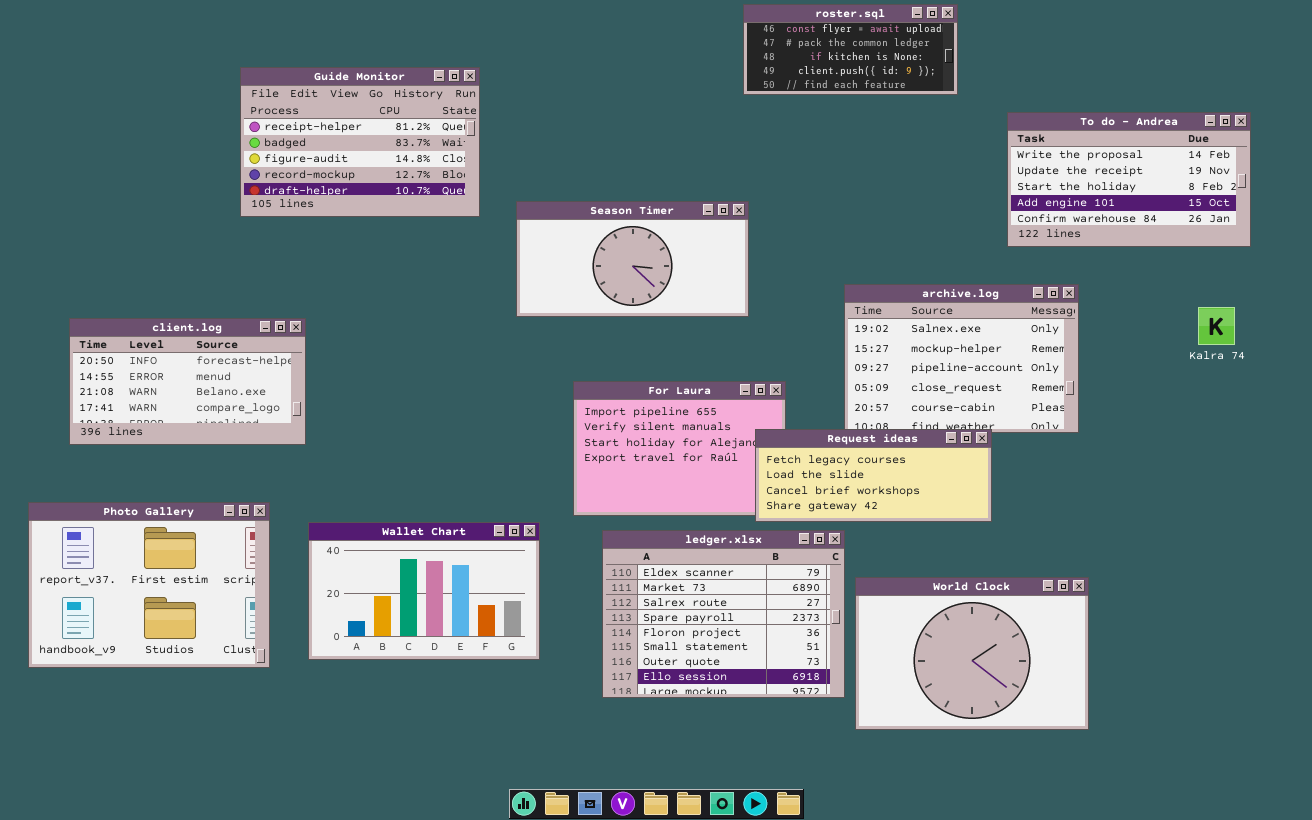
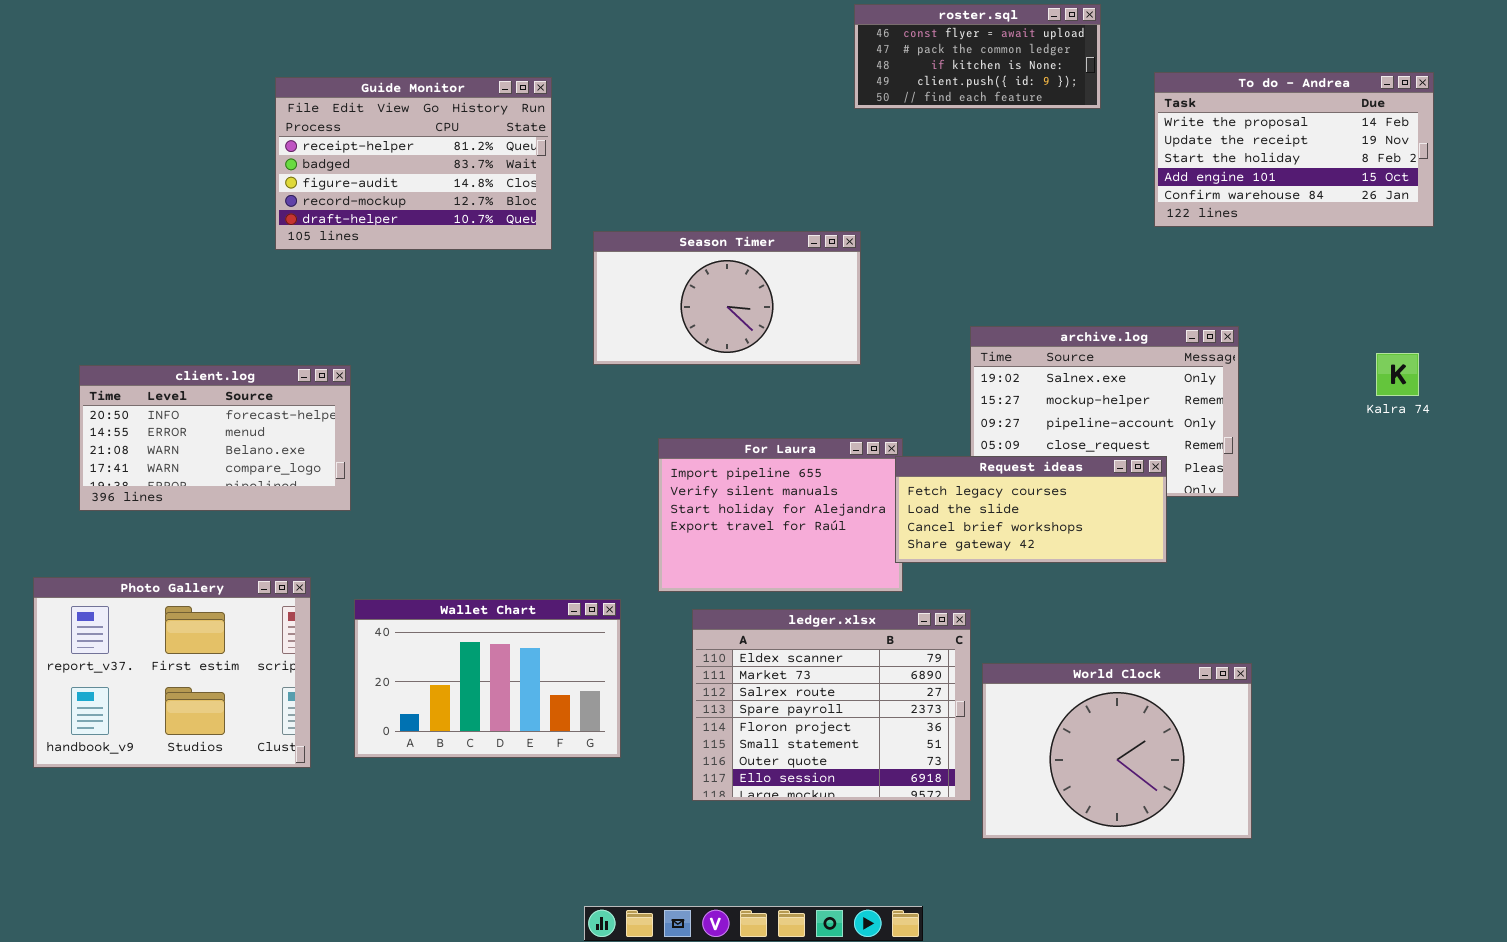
To do - Andrea: [1007,112,1251,247] -> [1154,72,1434,227], moved
Request ideas: [755,429,992,522] -> [895,456,1167,563], moved

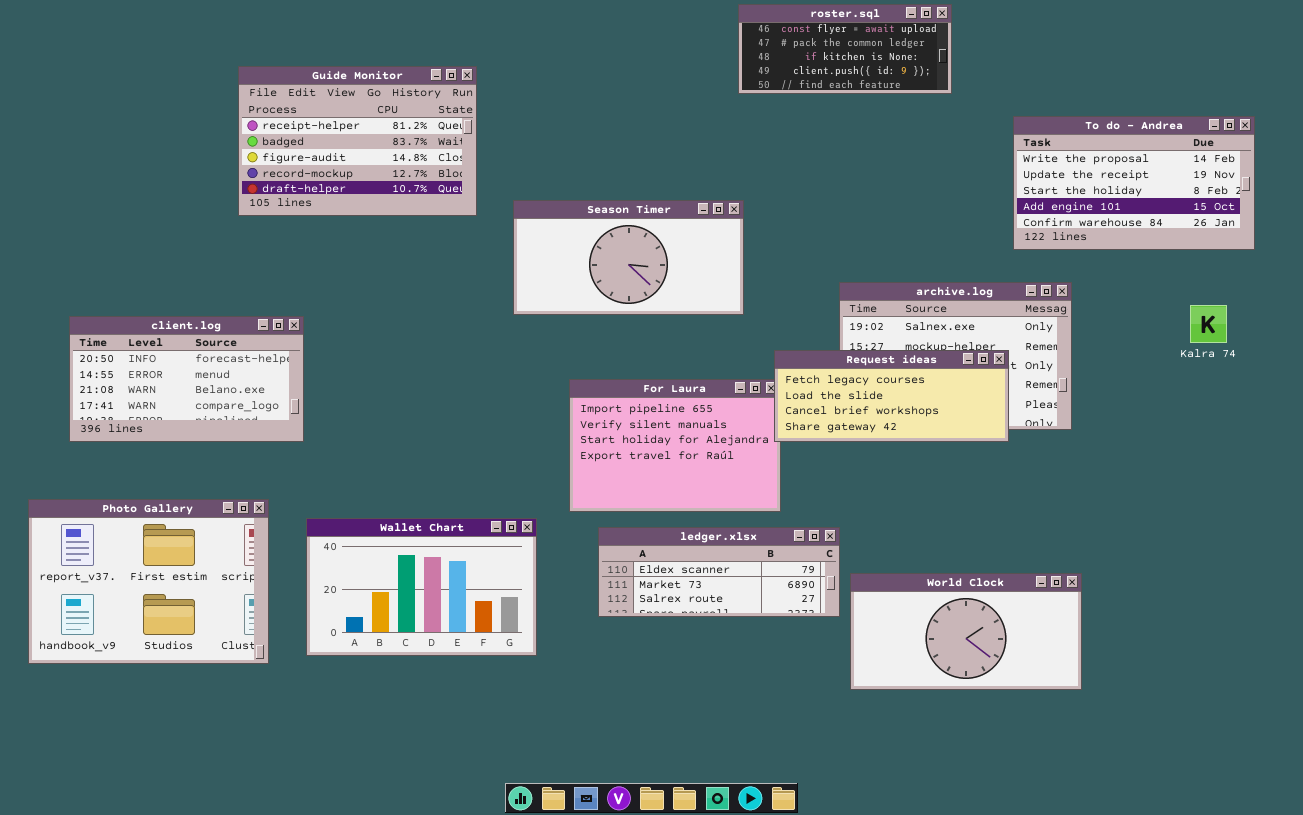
To do - Andrea: [1154,72,1434,227] -> [1013,116,1255,250], moved
Request ideas: [895,456,1167,563] -> [774,350,1009,442], moved
ledger.xlsx: [692,609,971,801] -> [598,527,840,617], resized
World Clock: [982,663,1252,839] -> [850,573,1082,690], resized

